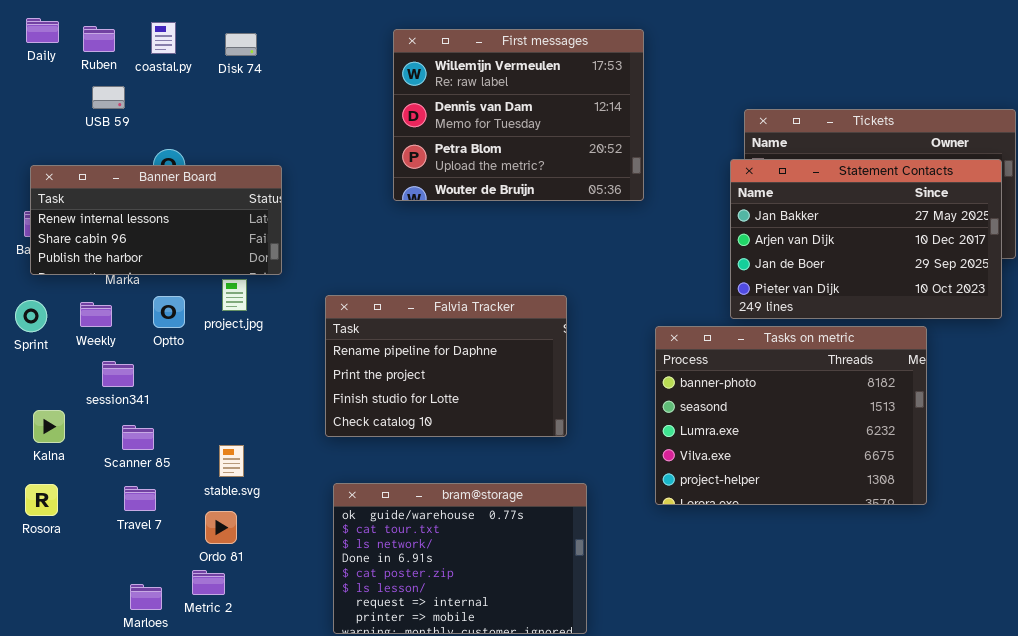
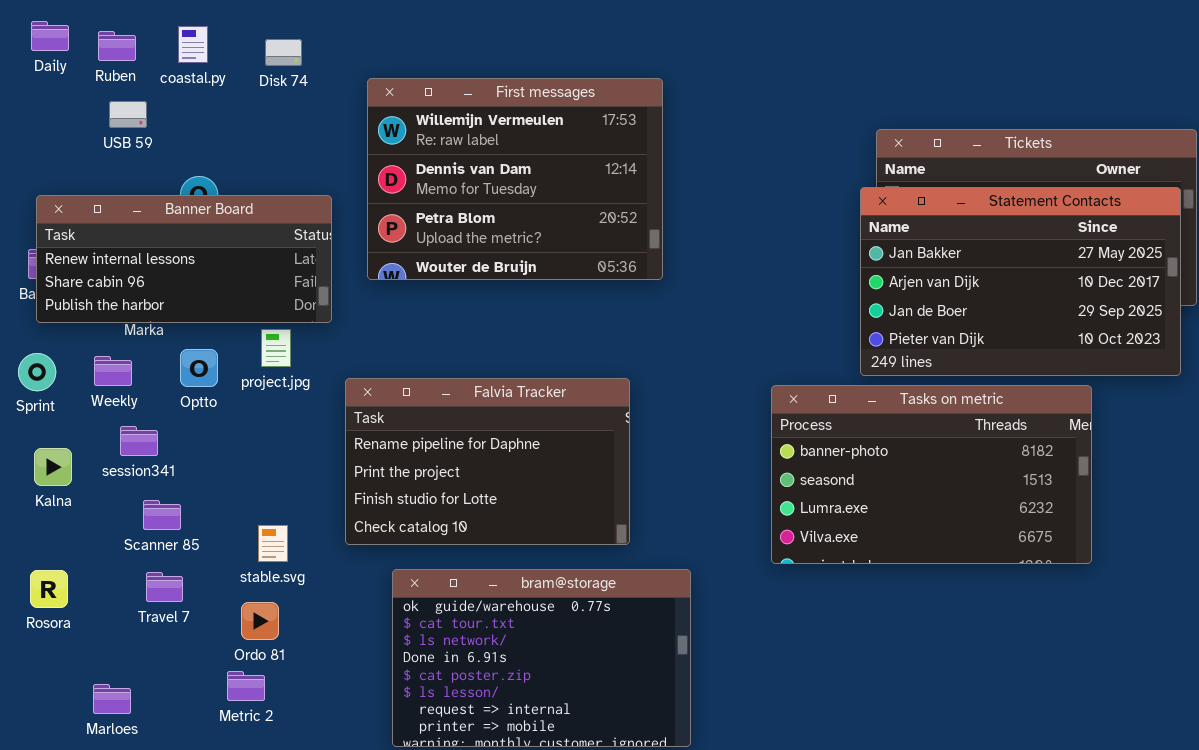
First messages: [393,29,644,201] -> [367,78,663,280], moved
Falvia Tracker: [325,295,567,437] -> [345,378,630,545], moved
Tasks on metric: [655,326,927,505] -> [771,385,1092,564], resized
Kalna: [33,410,65,443] -> [34,448,72,486], moved
Marloes: [130,584,162,610] -> [93,684,131,714], moved

